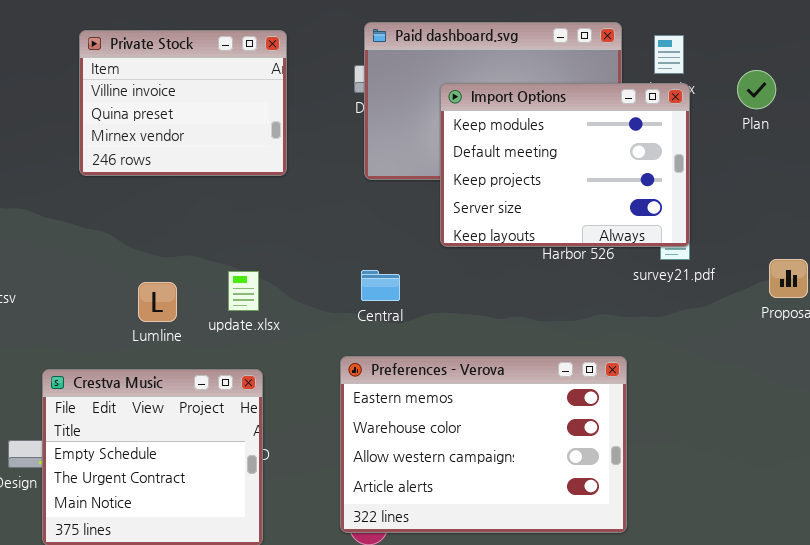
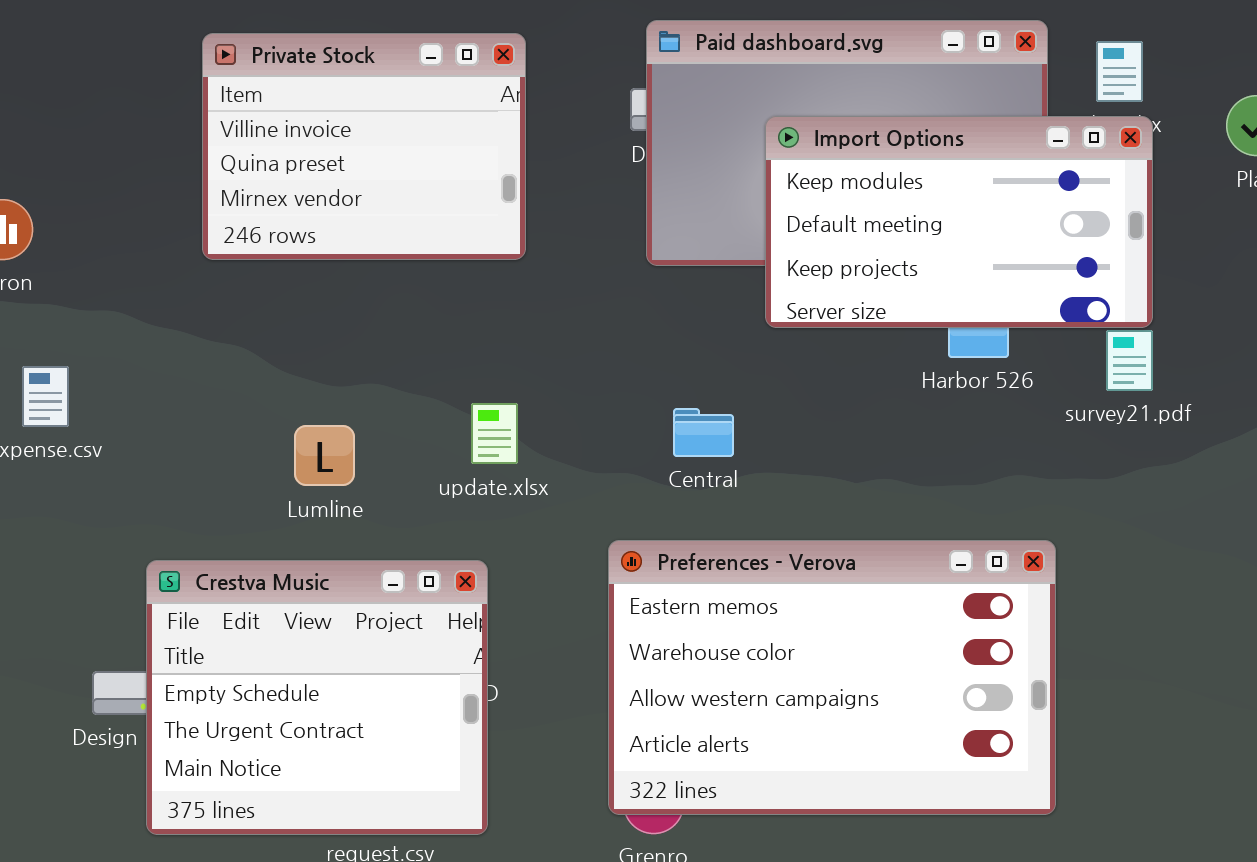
Import Options: [440,83,690,247] -> [765,116,1153,328], resized
Central: [361,270,400,301] -> [673,408,734,457], moved
update.xlsx: [228,271,259,311] -> [471,403,518,464], moved

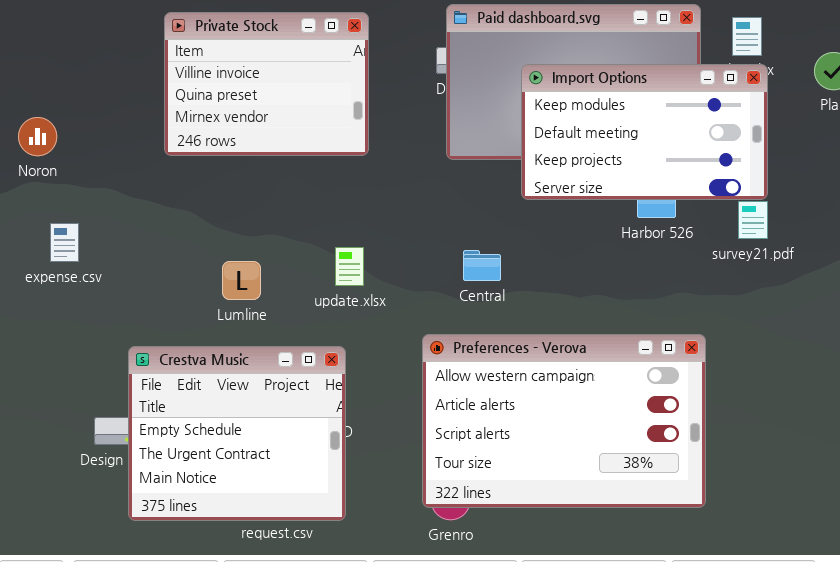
Preferences - Verova: [608,540,1056,815] -> [422,334,706,508], scrolled down 2 rows

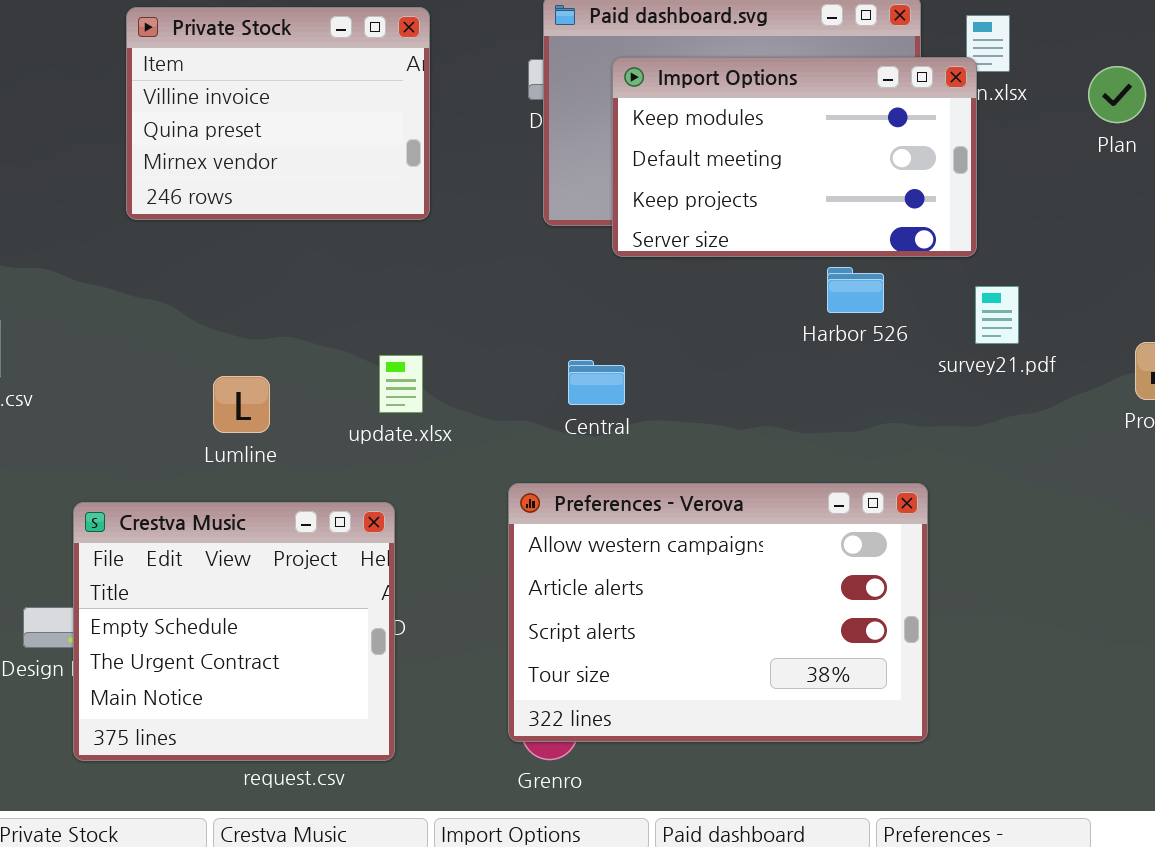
Import Options: [521,64,768,200] -> [612,57,977,257], moved

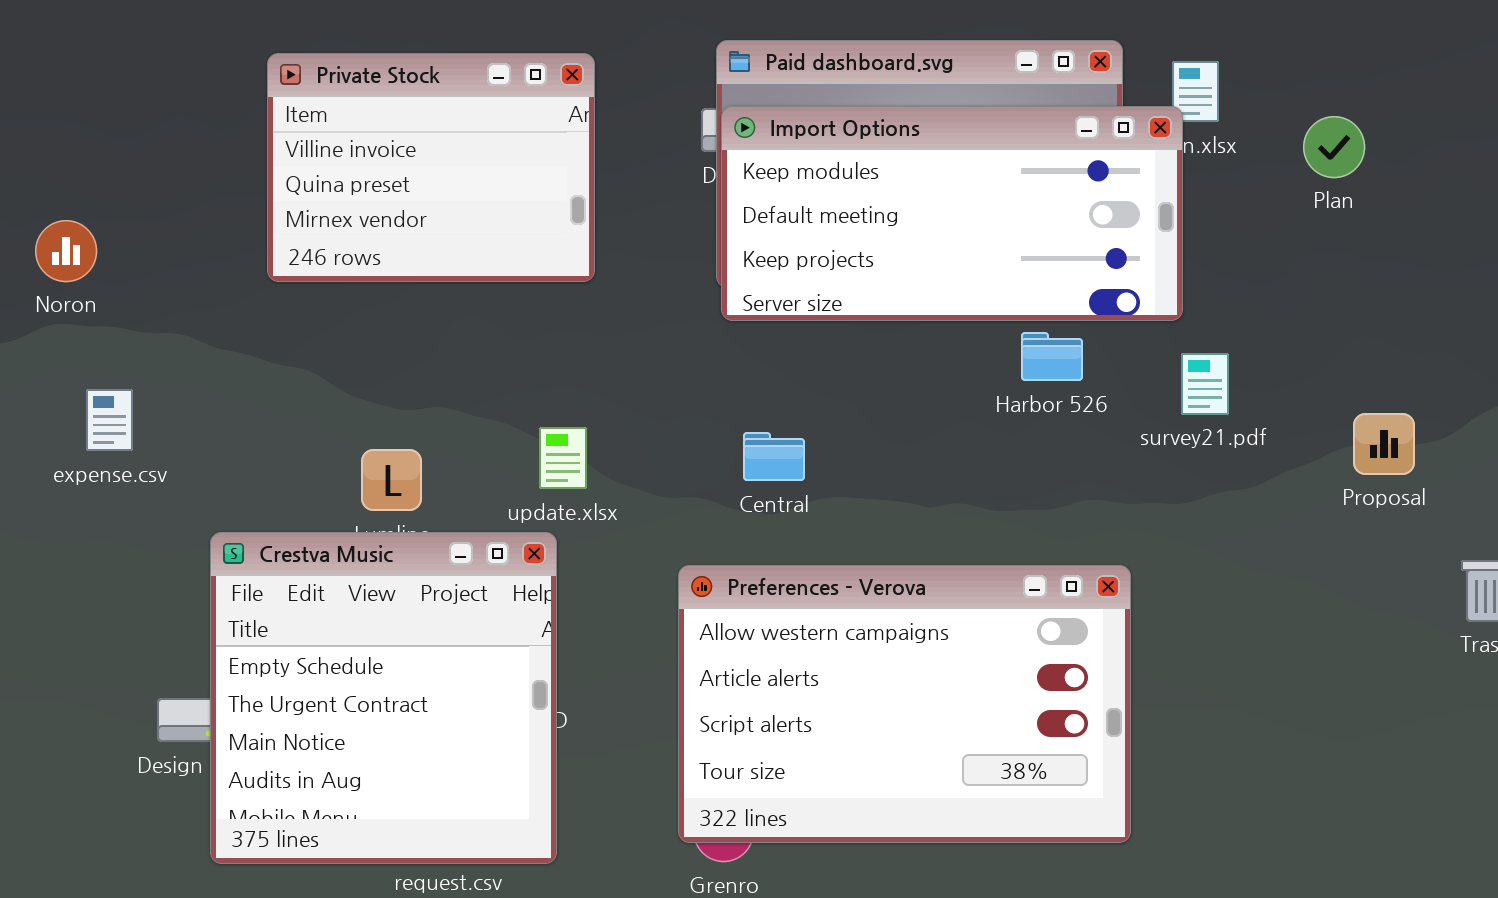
Import Options: [612,57,977,257] -> [721,106,1183,321], resized
Crestva Music: [73,502,395,761] -> [210,532,557,864], resized

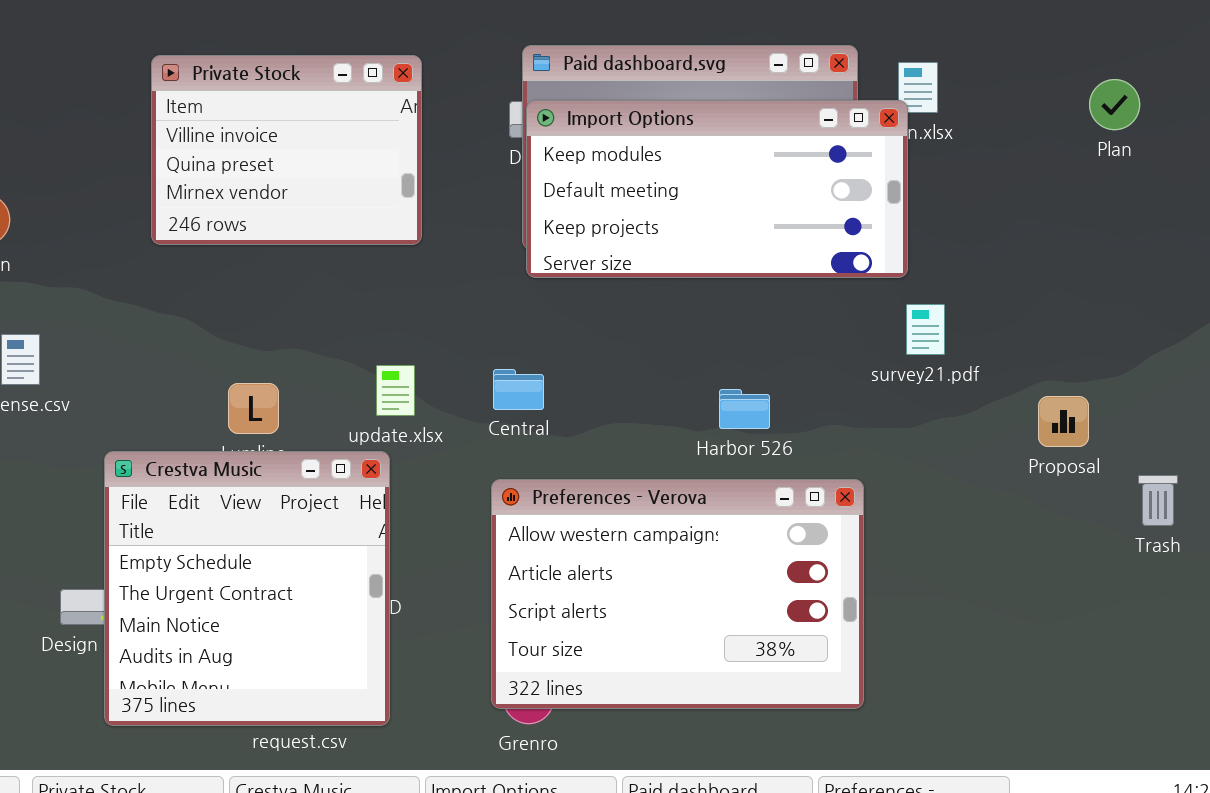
Plan: [1303,116,1365,178] -> [1089,79,1140,130], moved
Harbor 526: [1021,332,1083,381] -> [719,389,770,429], moved
Proposal: [1353,413,1415,475] -> [1038,396,1089,447], moved
Central: [743,432,805,481] -> [493,369,544,410], moved

